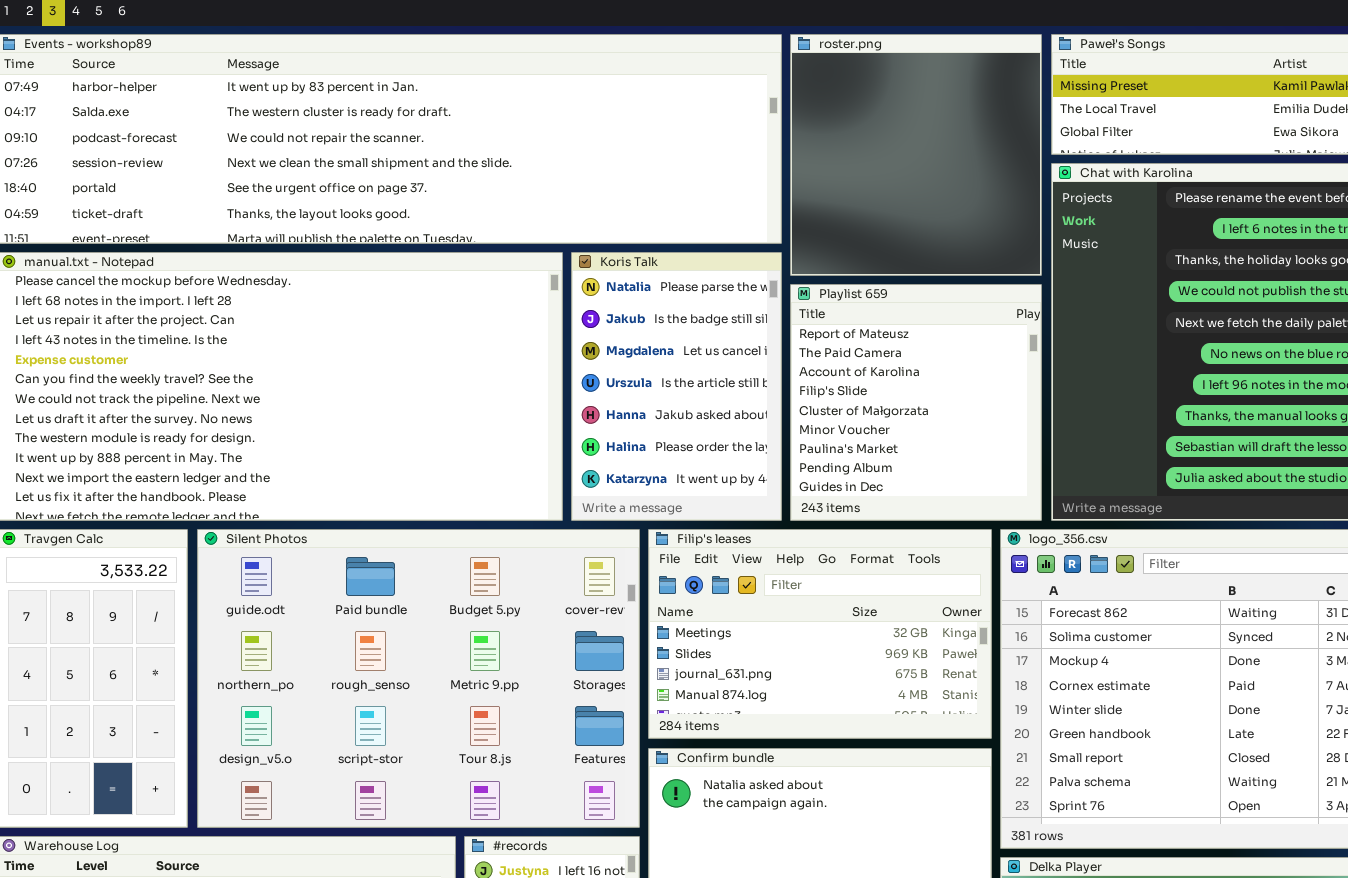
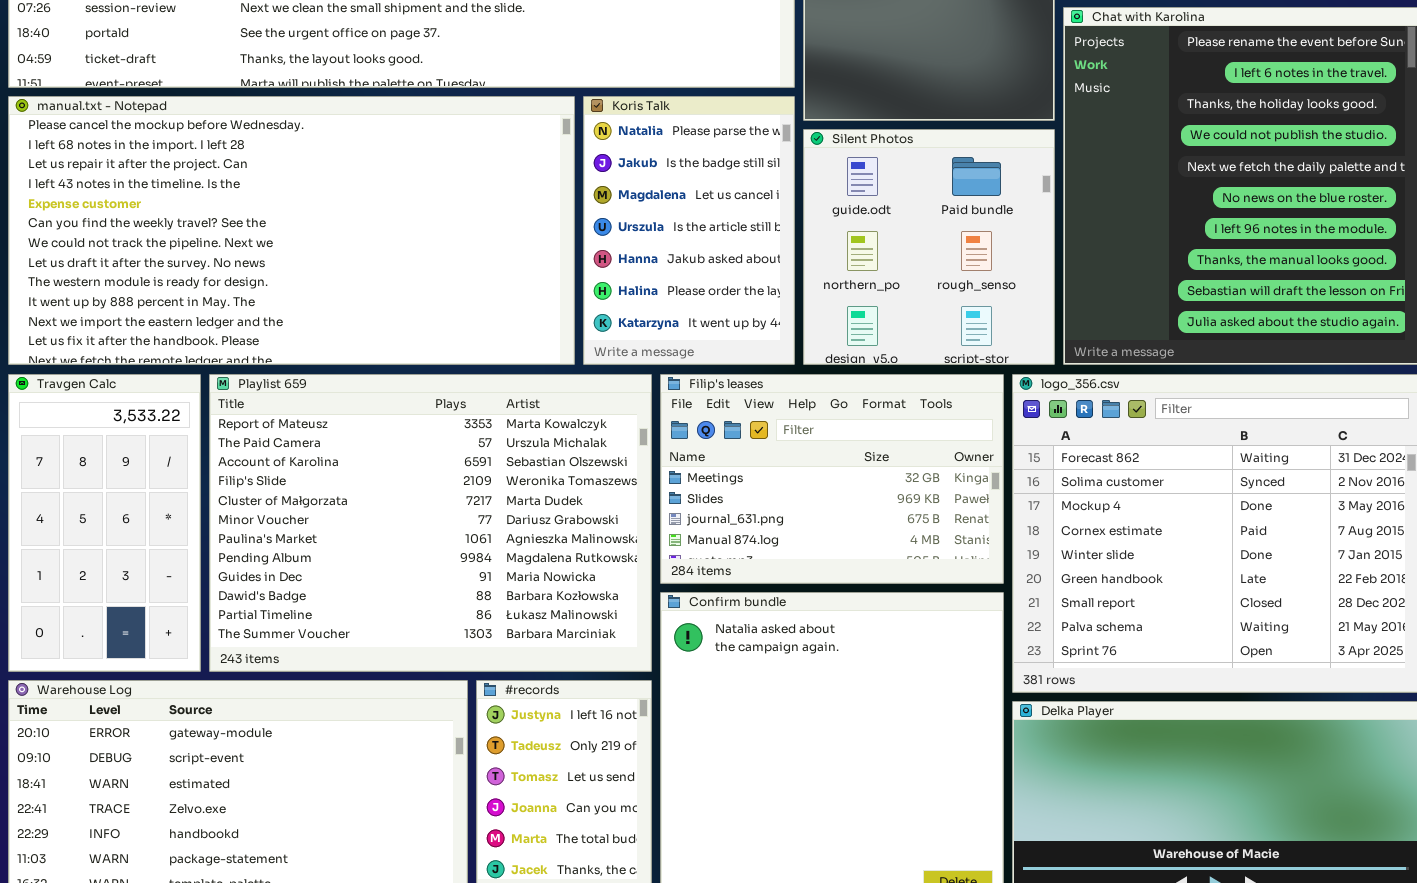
Playlist 659: [790,284,1042,521] -> [209,374,652,672], moved, resized
Silent Photos: [197,529,640,828] -> [803,129,1055,365], moved, resized

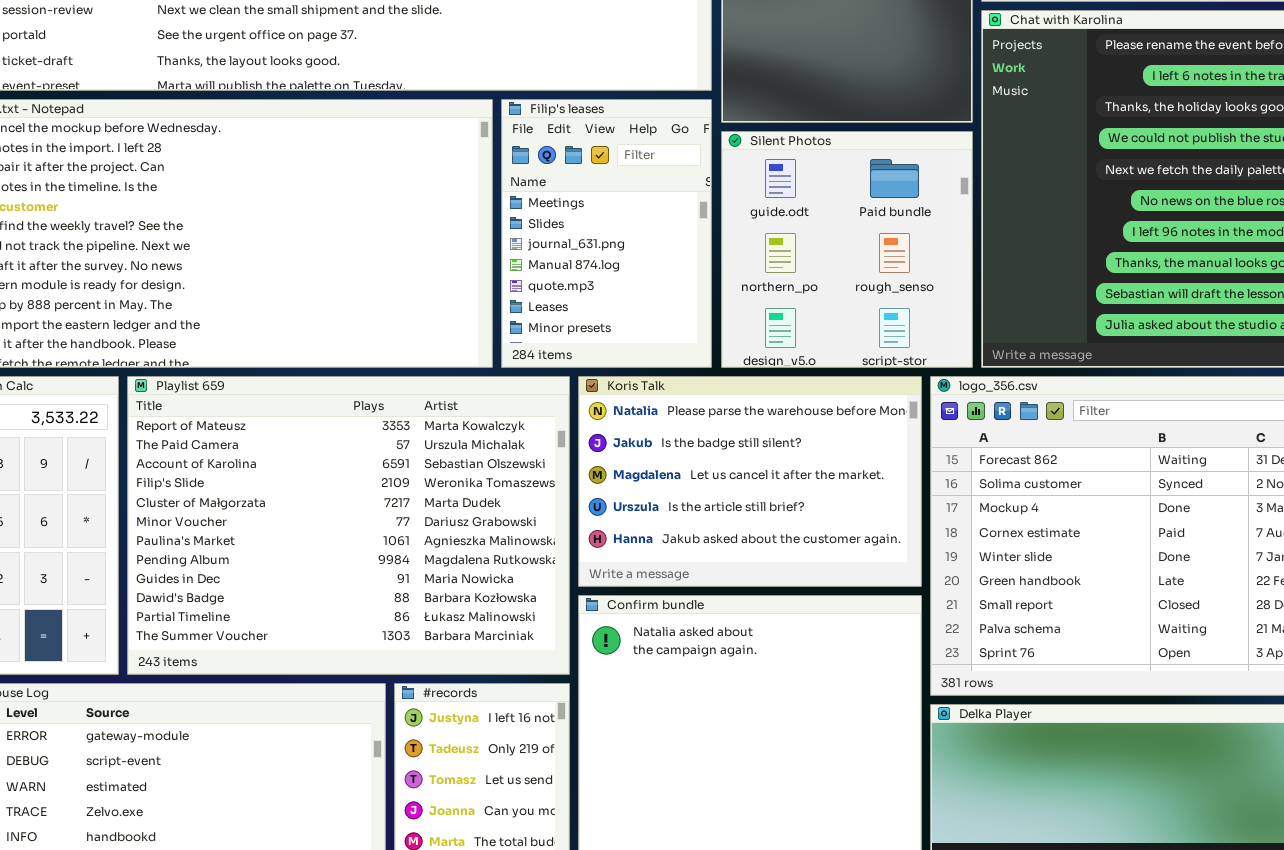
Koris Talk: [583,96,795,365] -> [578,376,922,587], moved, resized
Filip's leases: [660,374,1004,584] -> [501,99,712,368], moved, resized

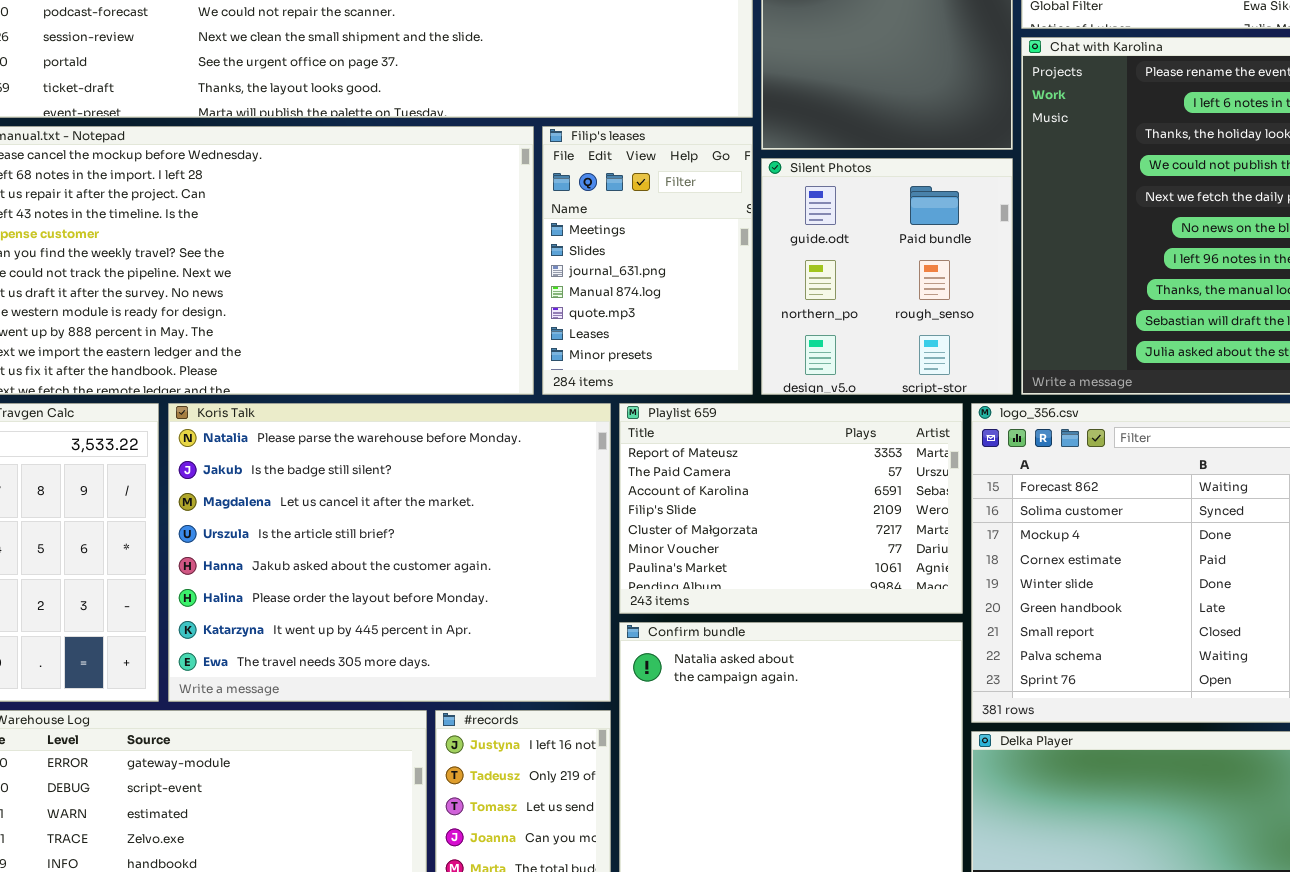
Playlist 659: [127,376,570,675] -> [619,403,963,614], moved, resized
Koris Talk: [578,376,922,587] -> [168,403,611,702], moved, resized

